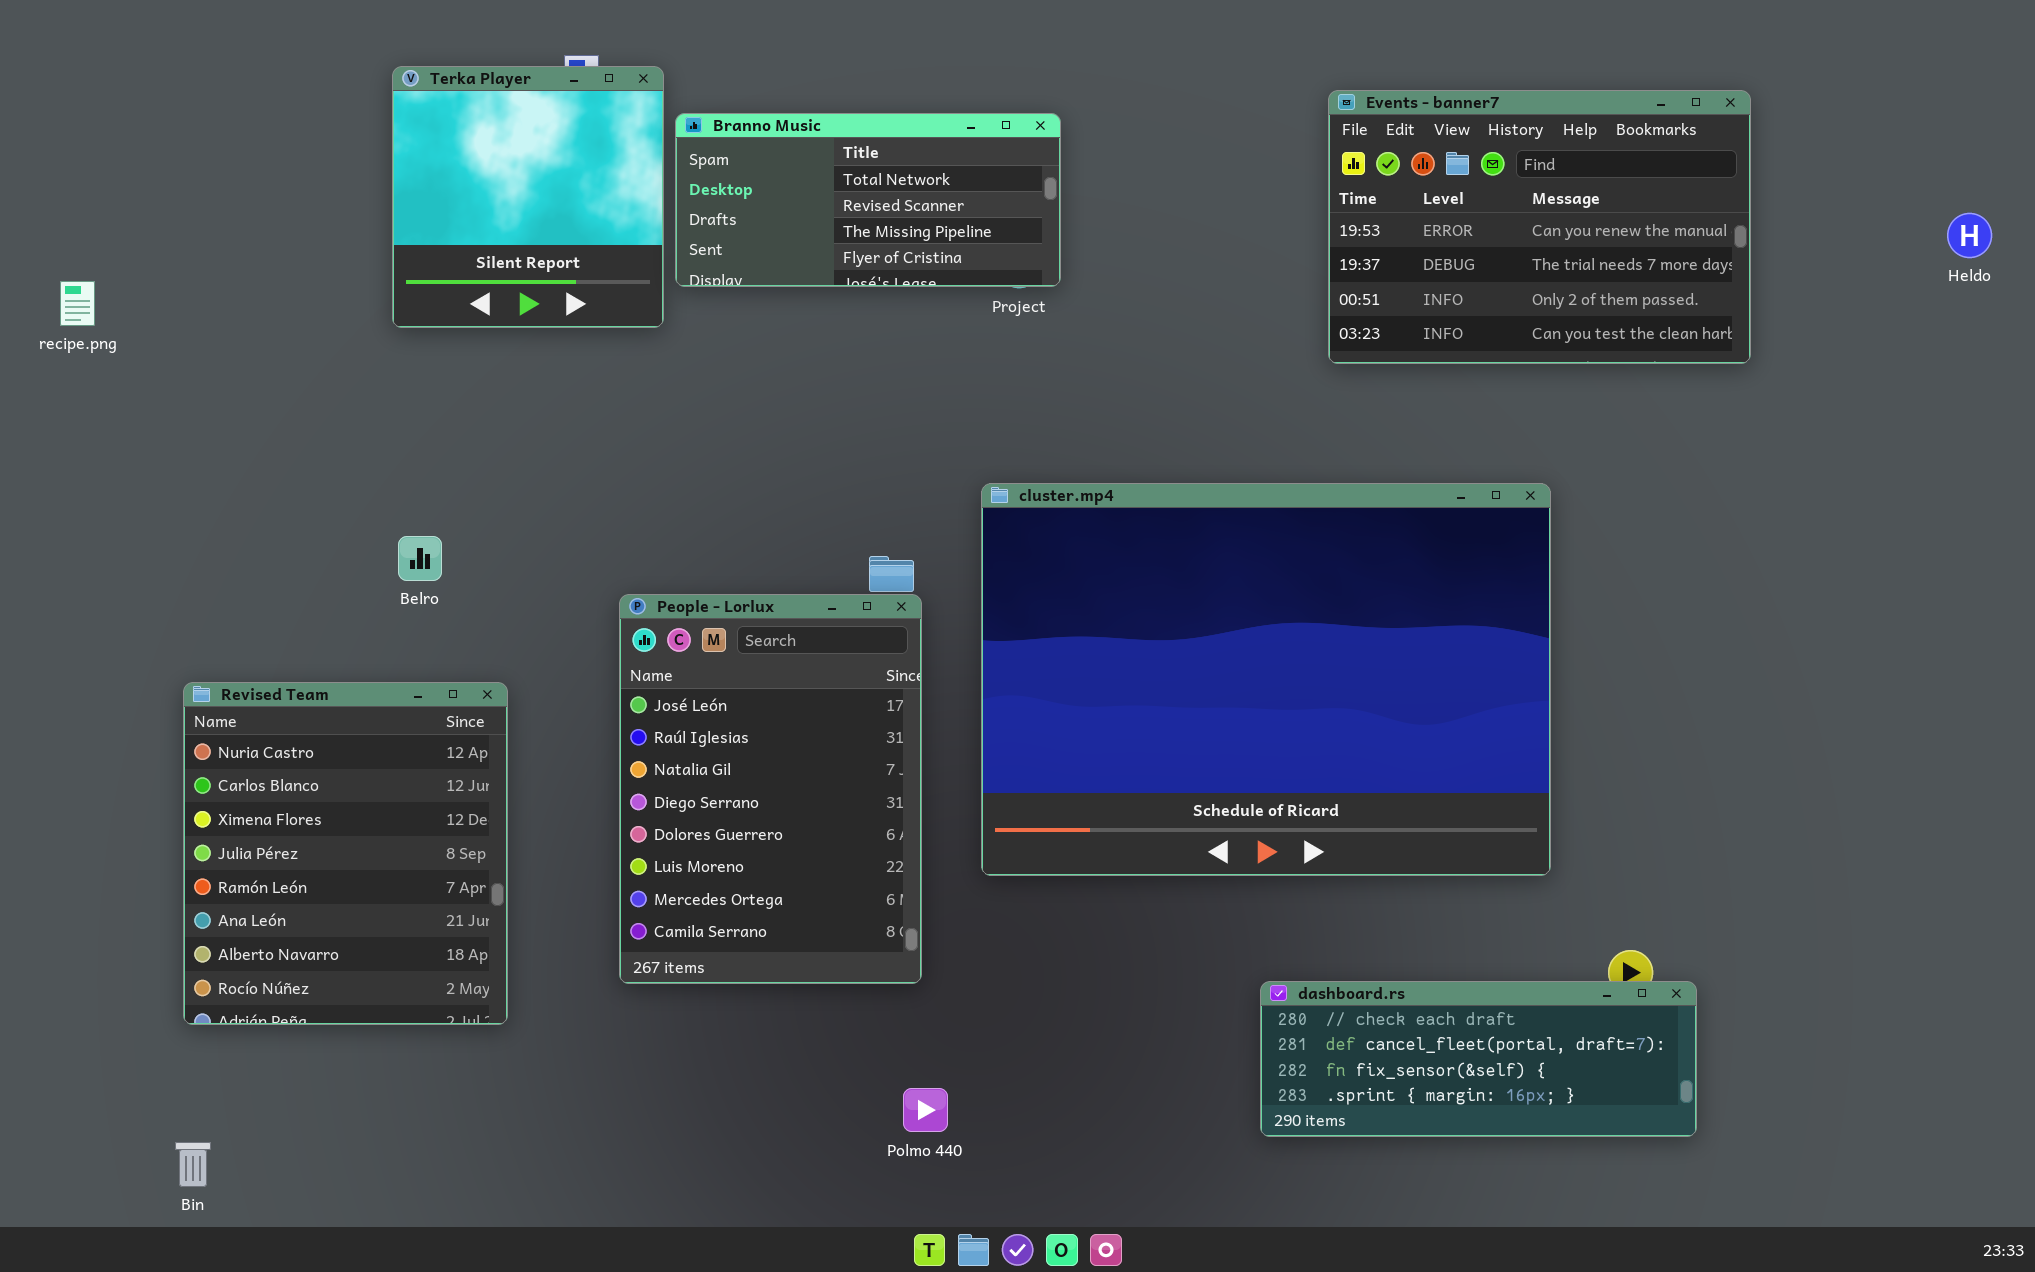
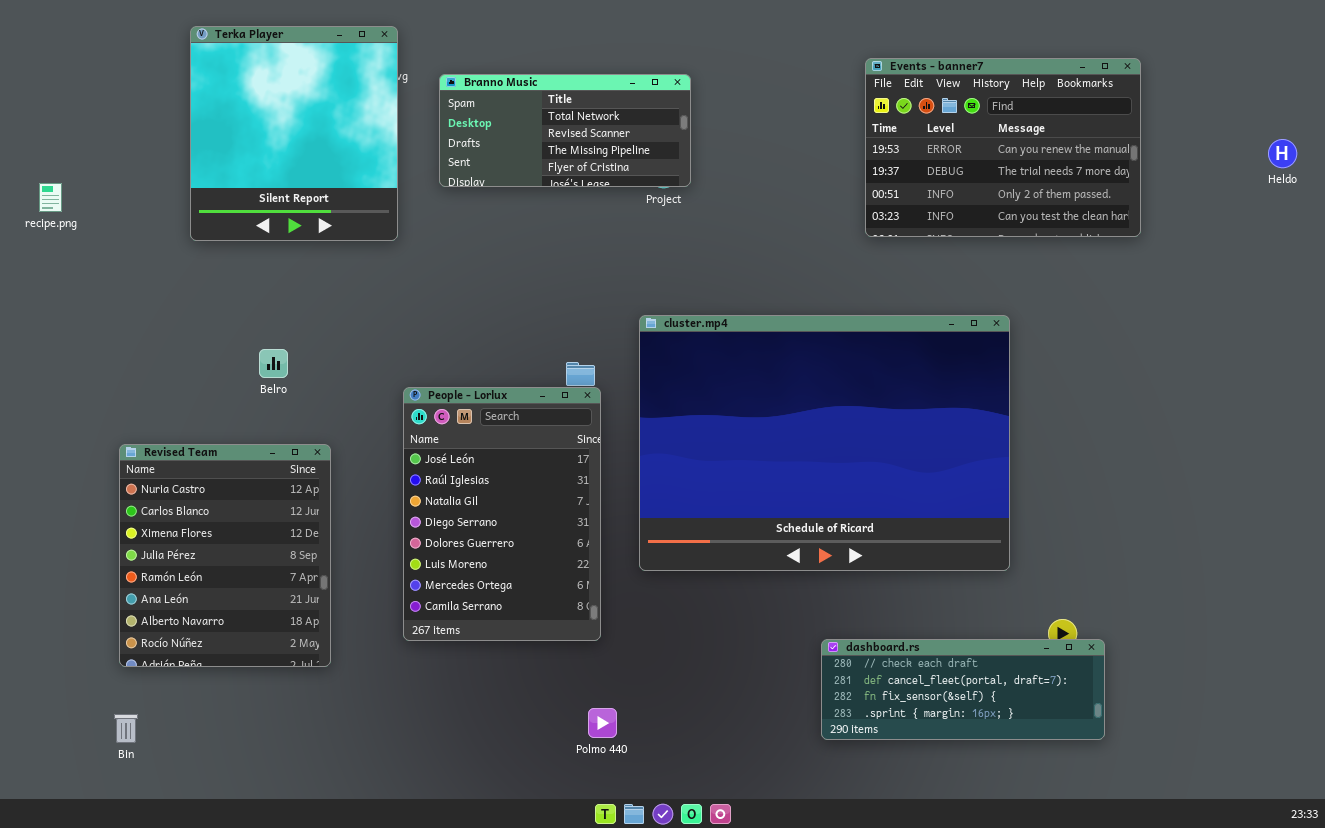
Terka Player: [392,66,664,328] -> [190,26,398,241], moved, resized
Bin: [175,1142,211,1187] -> [114,714,138,743], moved

